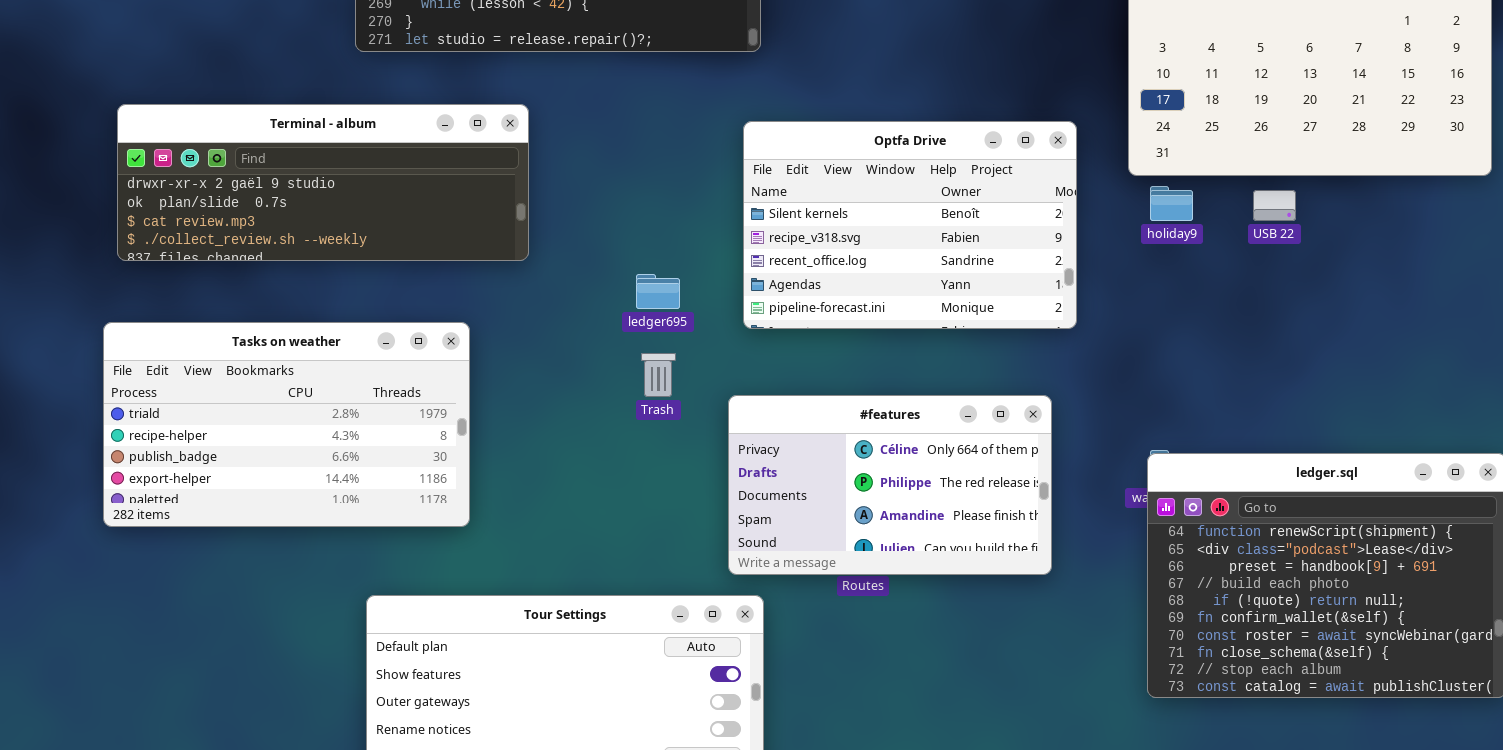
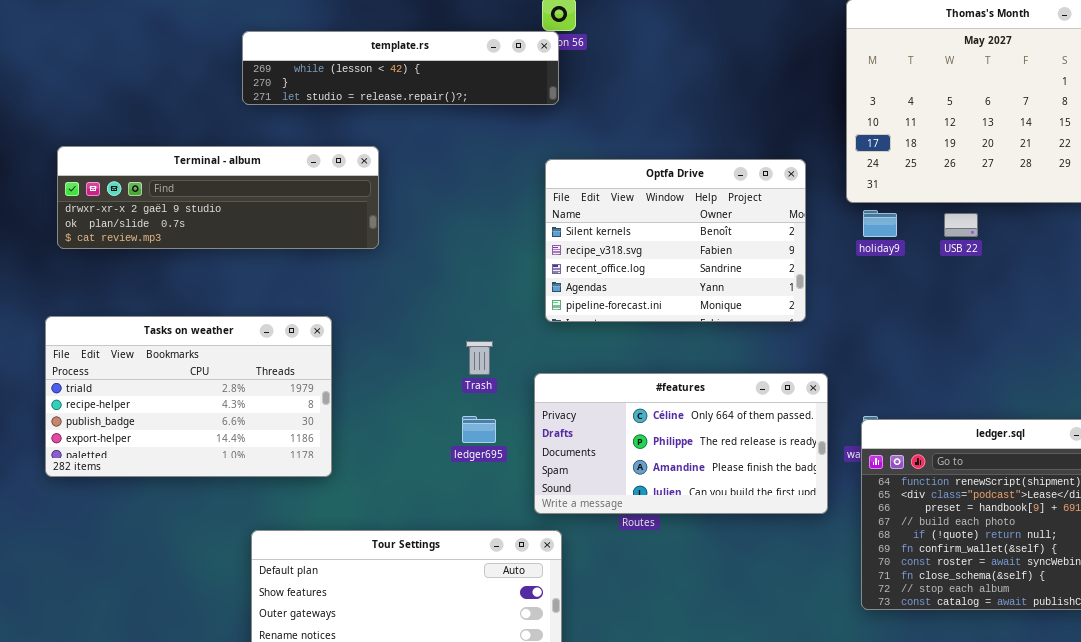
Terminal - album: [117,104,529,261] -> [57,146,379,249], resized
ledger695: [636,274,680,309] -> [462,416,496,443], moved
#features: [728,395,1052,575] -> [534,373,828,514], resized

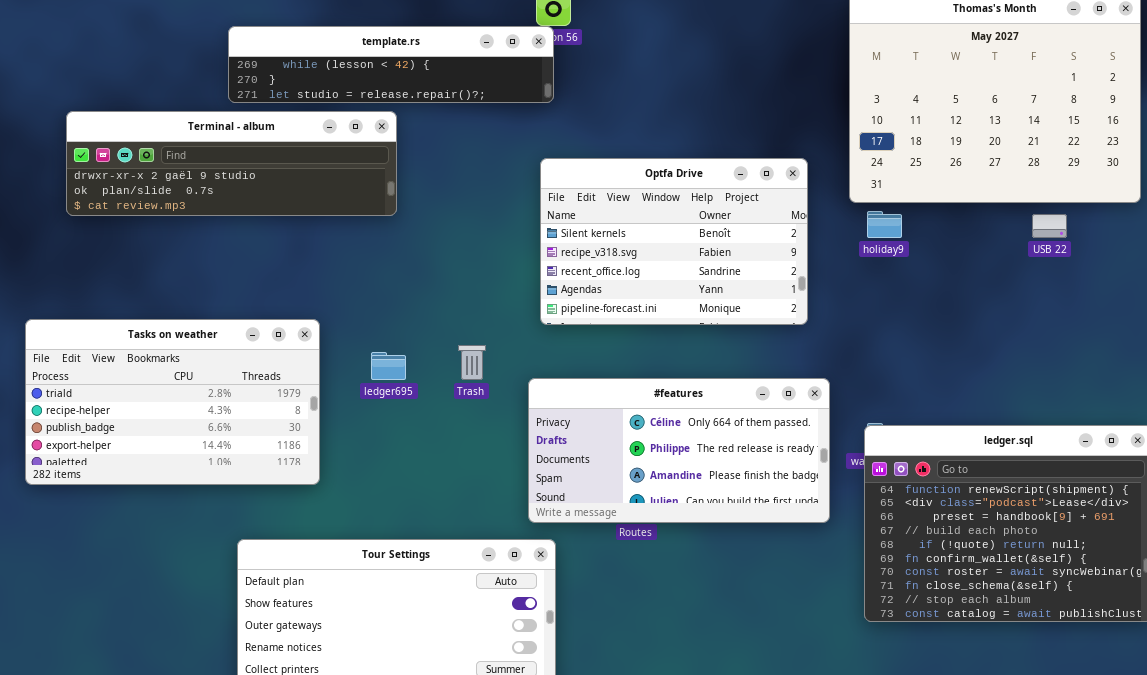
Terminal - album: [57,146,379,249] -> [66,111,397,216], moved
USB 22: [944,213,978,237] -> [1032,214,1067,238], moved
ledger695: [462,416,496,443] -> [371,352,406,380], moved

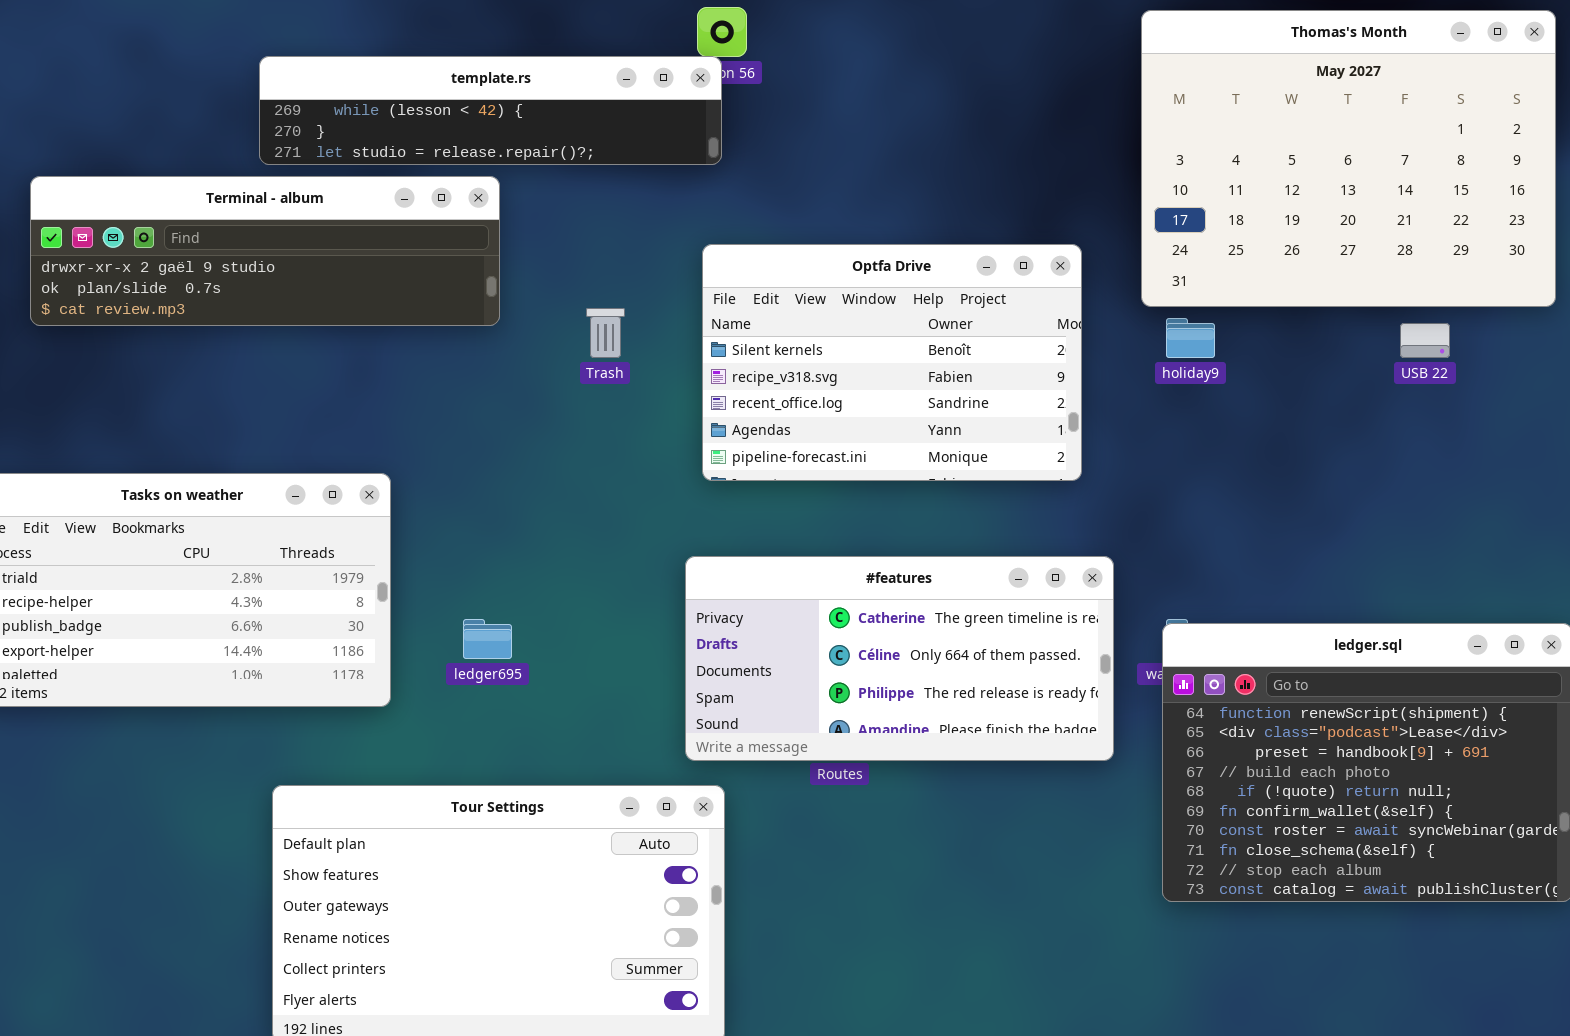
Trash: [458,345,486,380] -> [586,308,625,358], moved
ledger695: [371,352,406,380] -> [463,619,512,659], moved
#features: [528,378,830,523] -> [685,556,1114,761], scrolled up 1 row

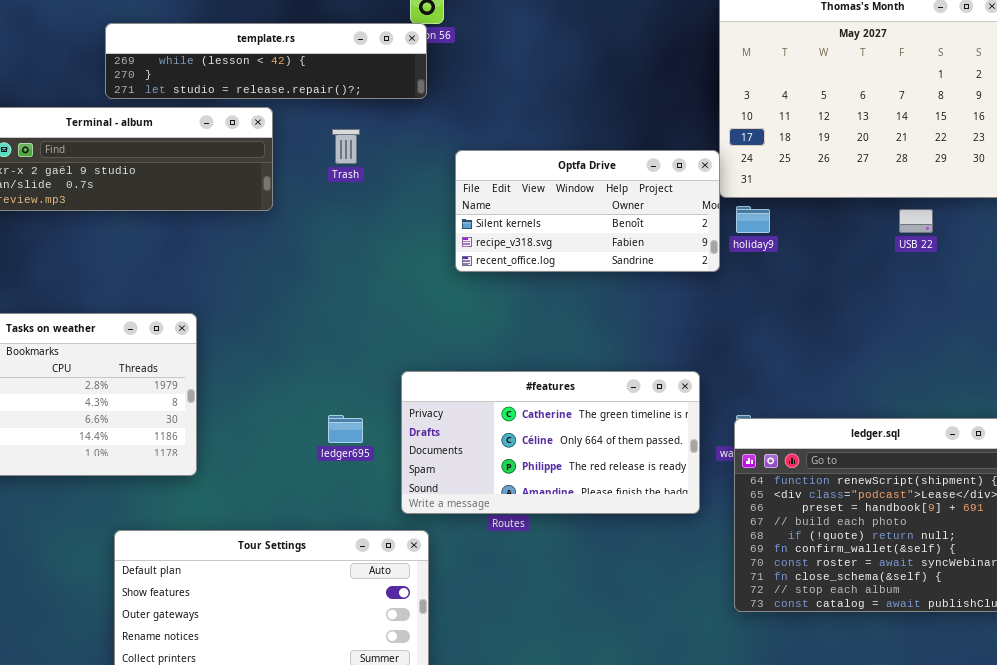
Optfa Drive: [702,244,1082,481] -> [455,150,720,272], moved, resized
Trash: [586,308,625,358] -> [332,129,360,164], moved
ledger695: [463,619,512,659] -> [328,415,363,443], moved

